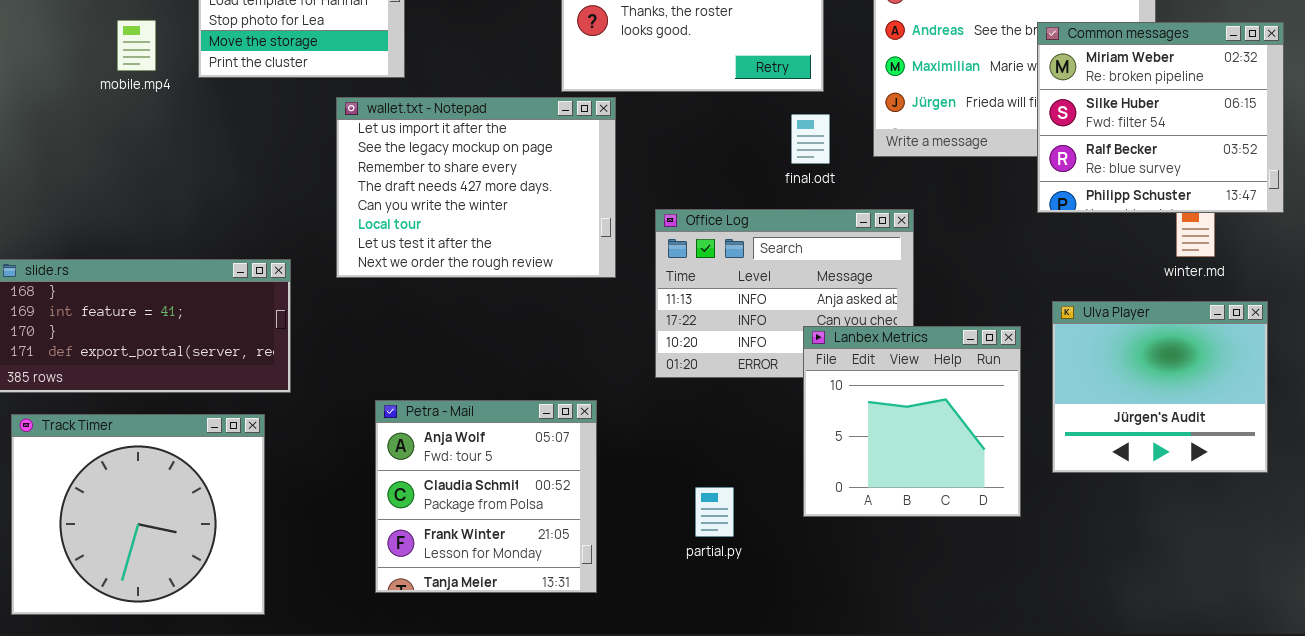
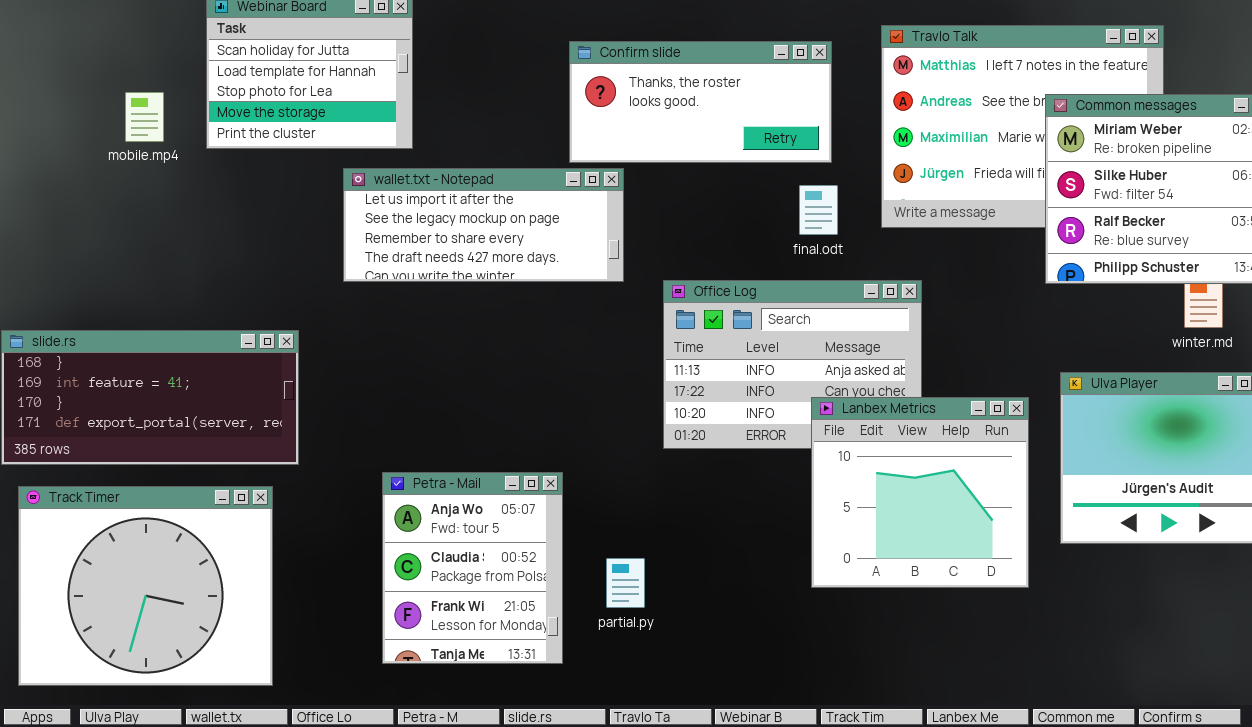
wallet.txt - Notepad: [336,97,616,278] -> [343,168,624,282], resized
Petra - Mail: [375,400,597,593] -> [382,472,563,664], resized
partial.py: [695,487,734,537] -> [606,558,645,608], moved

